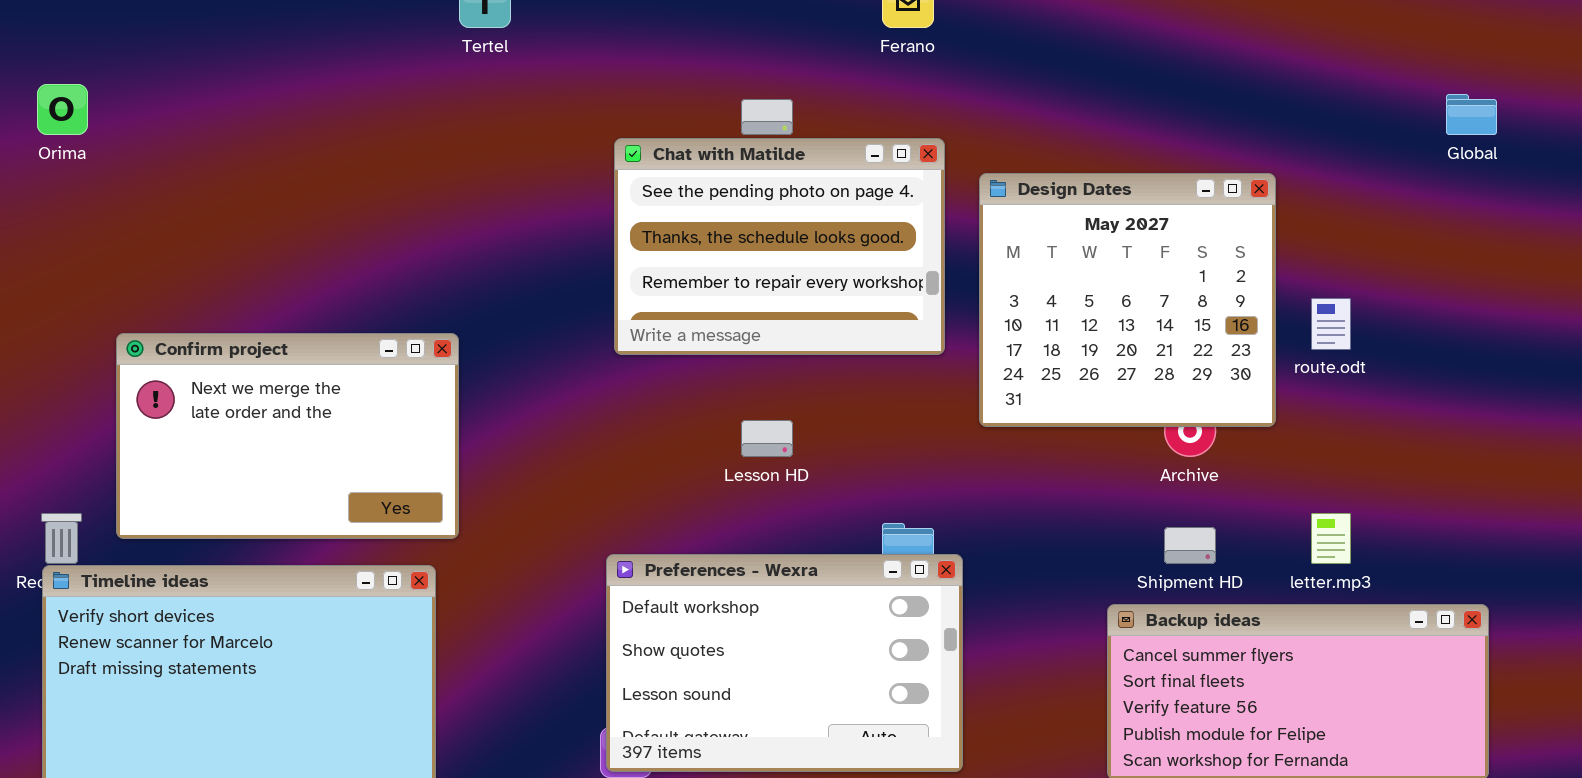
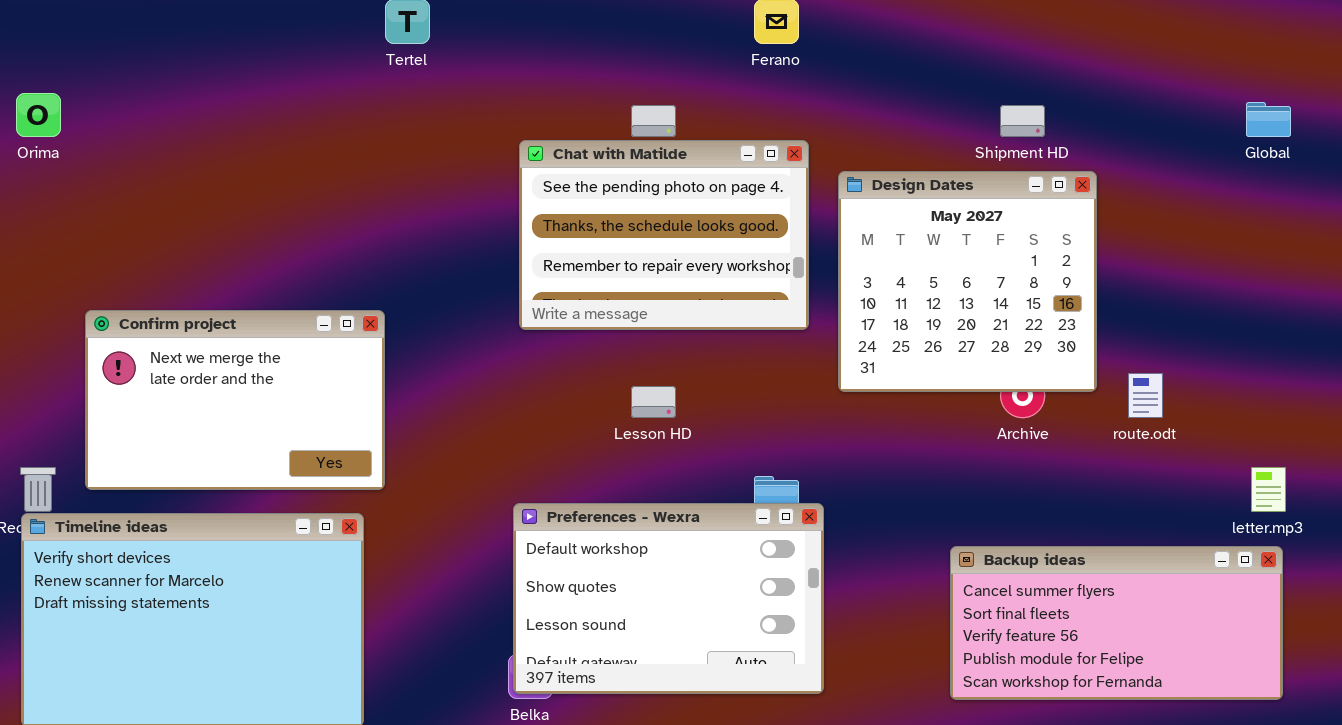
route.odt: [1311,298,1351,350] -> [1128,373,1163,418], moved
letter.mp3: [1311,513,1351,564] -> [1251,467,1286,512], moved
Shipment HD: [1164,527,1216,564] -> [1000,105,1045,137], moved

